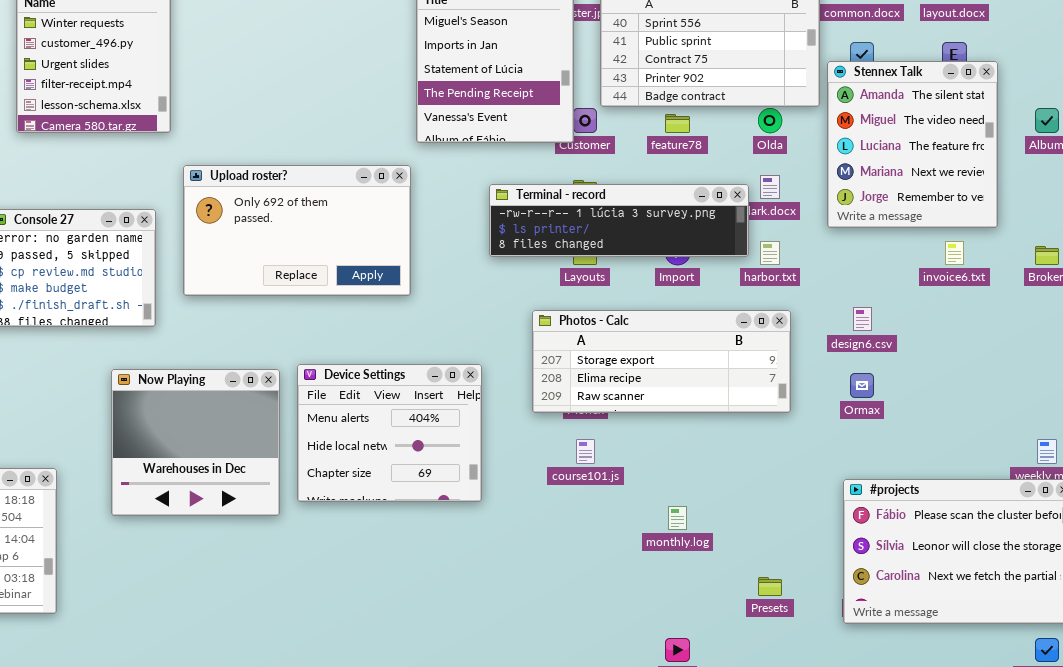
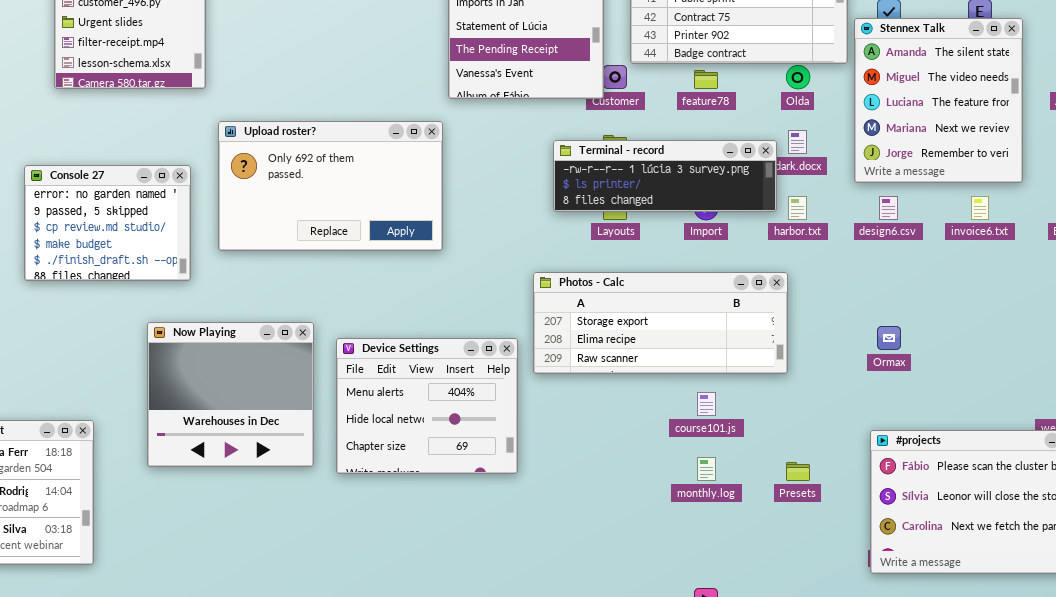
Terminal - record: [489,184,749,257] -> [553,140,777,212], resized
design6.csv: [853,307,872,331] -> [879,196,898,220], moved
Photos - Calc: [532,310,791,413] -> [533,272,788,374], moved
Device Settings: [297,364,482,502] -> [336,338,518,474], moved
course101.js: [576,439,595,464] -> [697,392,716,416], moved
Presets: [758,577,782,596] -> [786,462,810,481], moved

